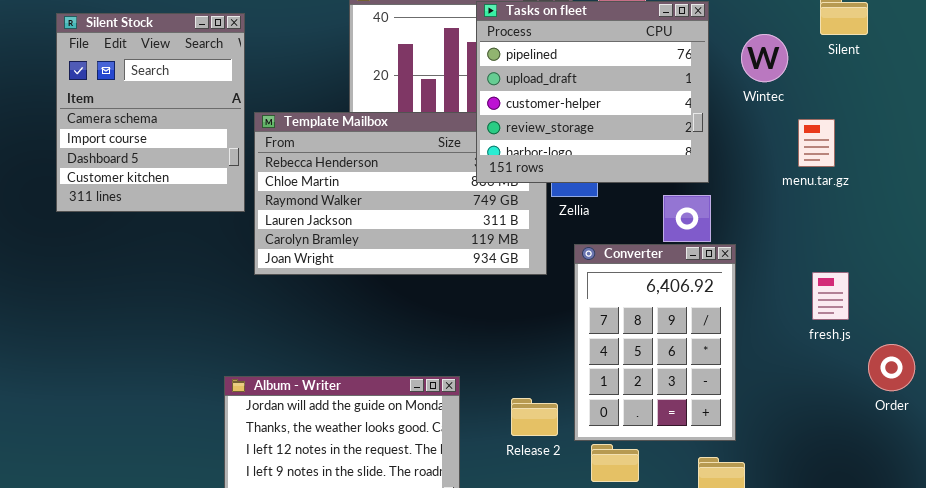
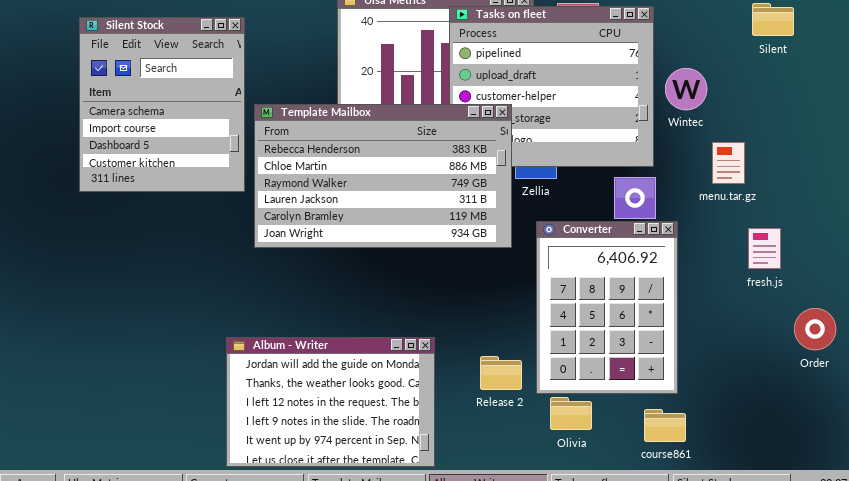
Wintec: [741,34,788,82] -> [665,68,707,110], moved
Template Mailbox: [254,112,547,275] -> [254,104,512,248], raised
menu.tar.gz: [798,119,835,167] -> [712,142,745,184], moved
fresh.js: [812,272,849,320] -> [748,228,781,269], moved

